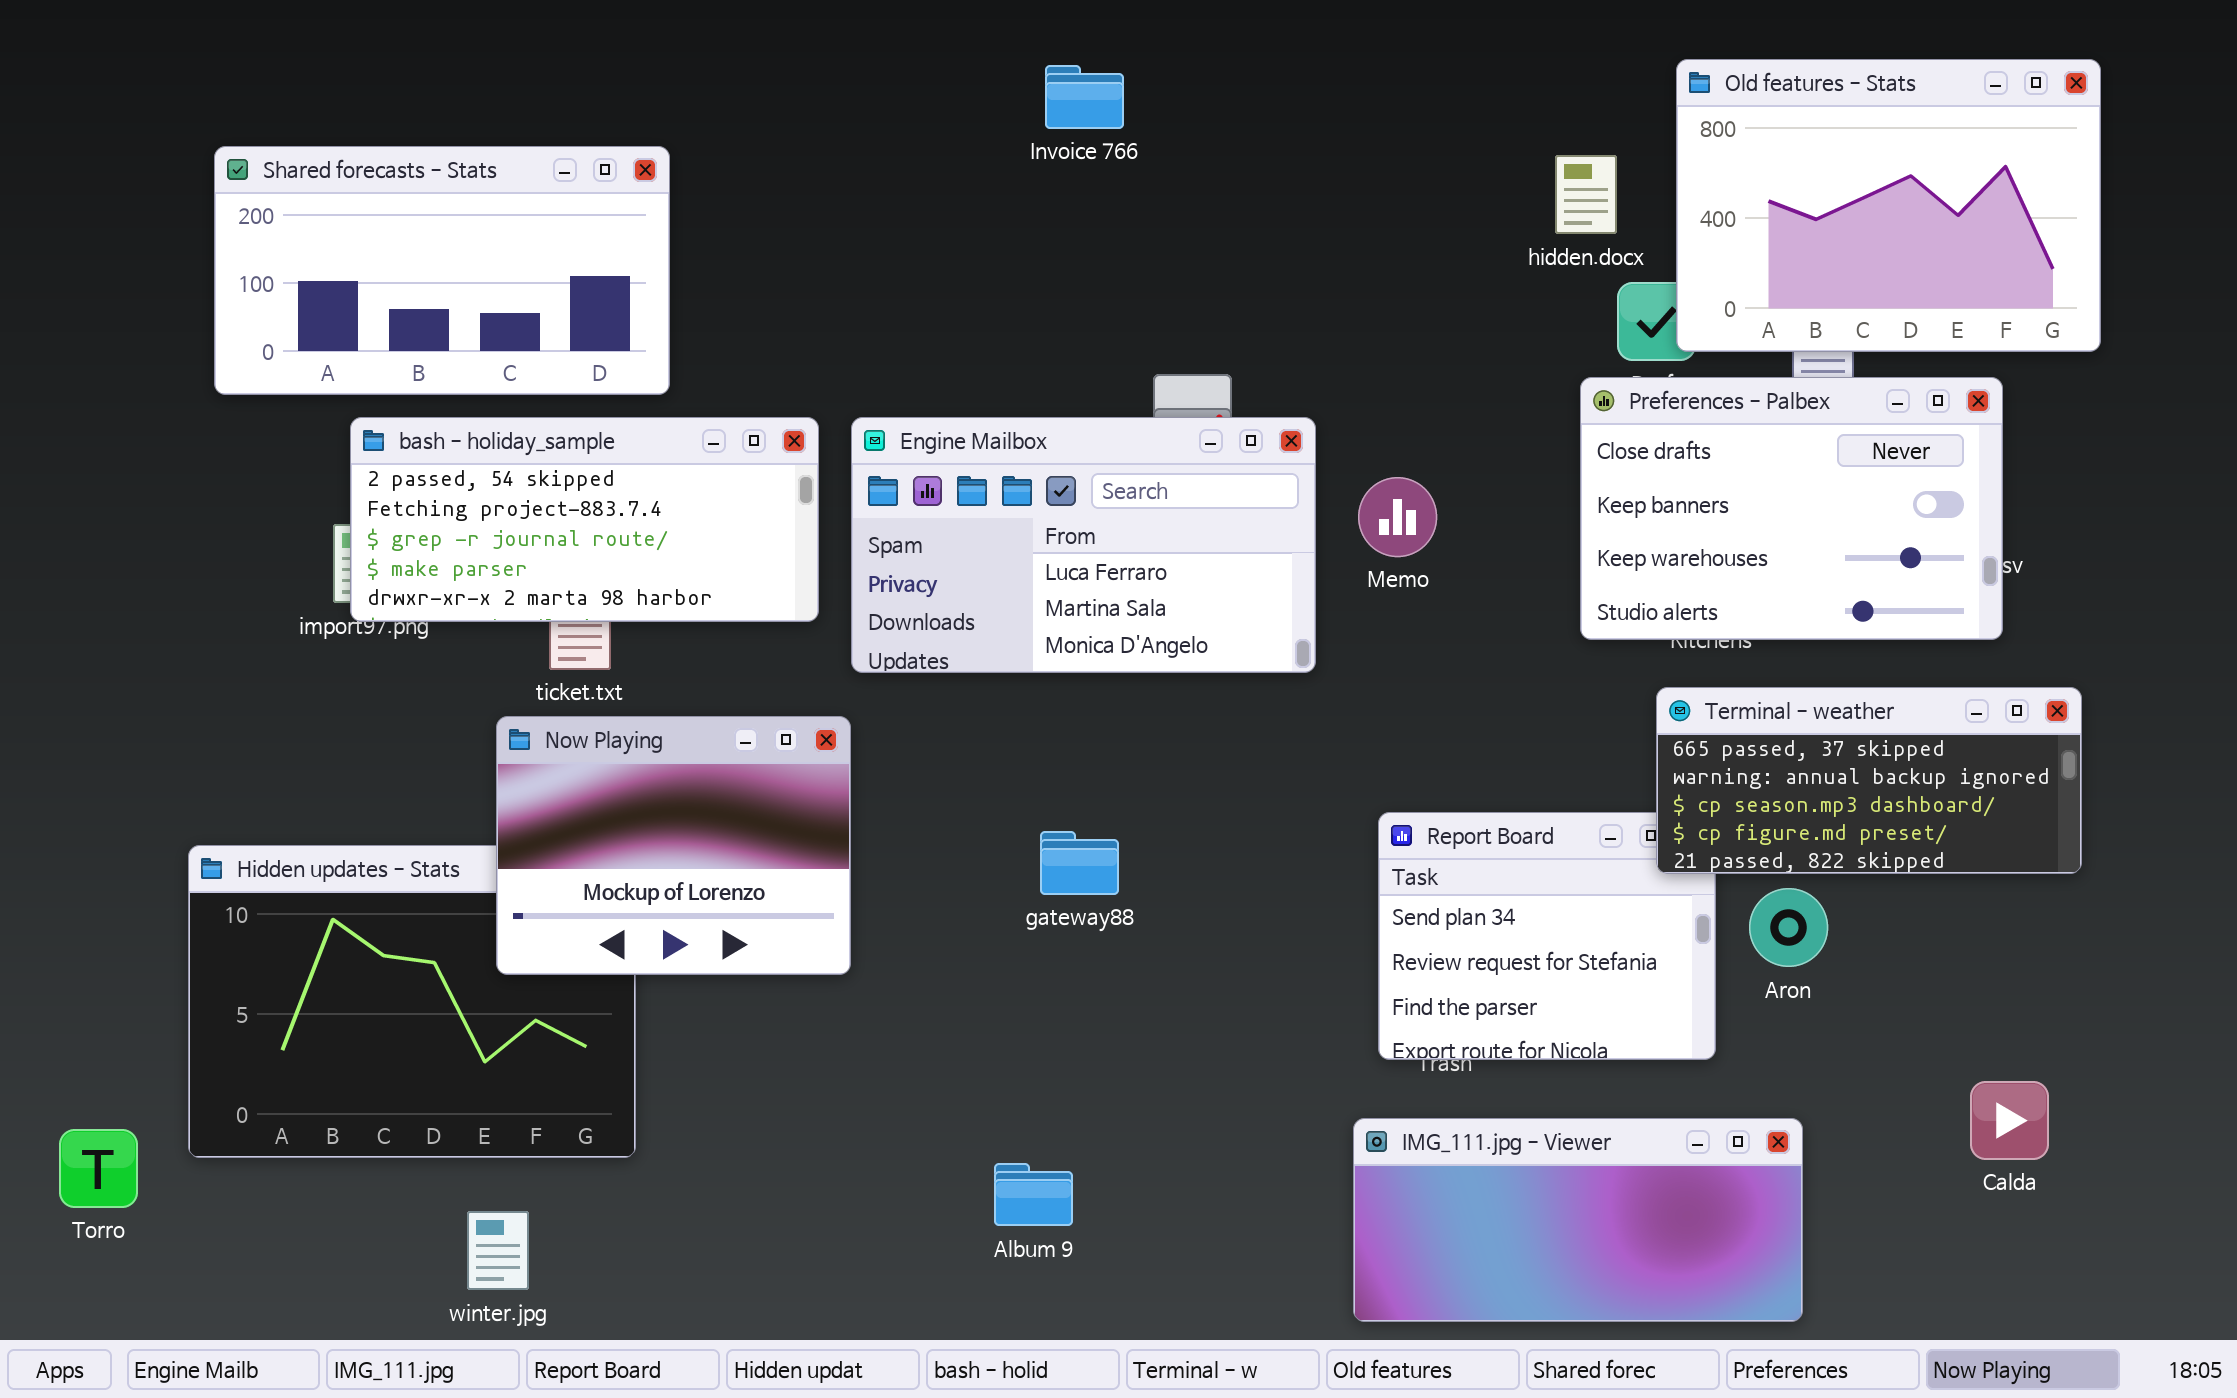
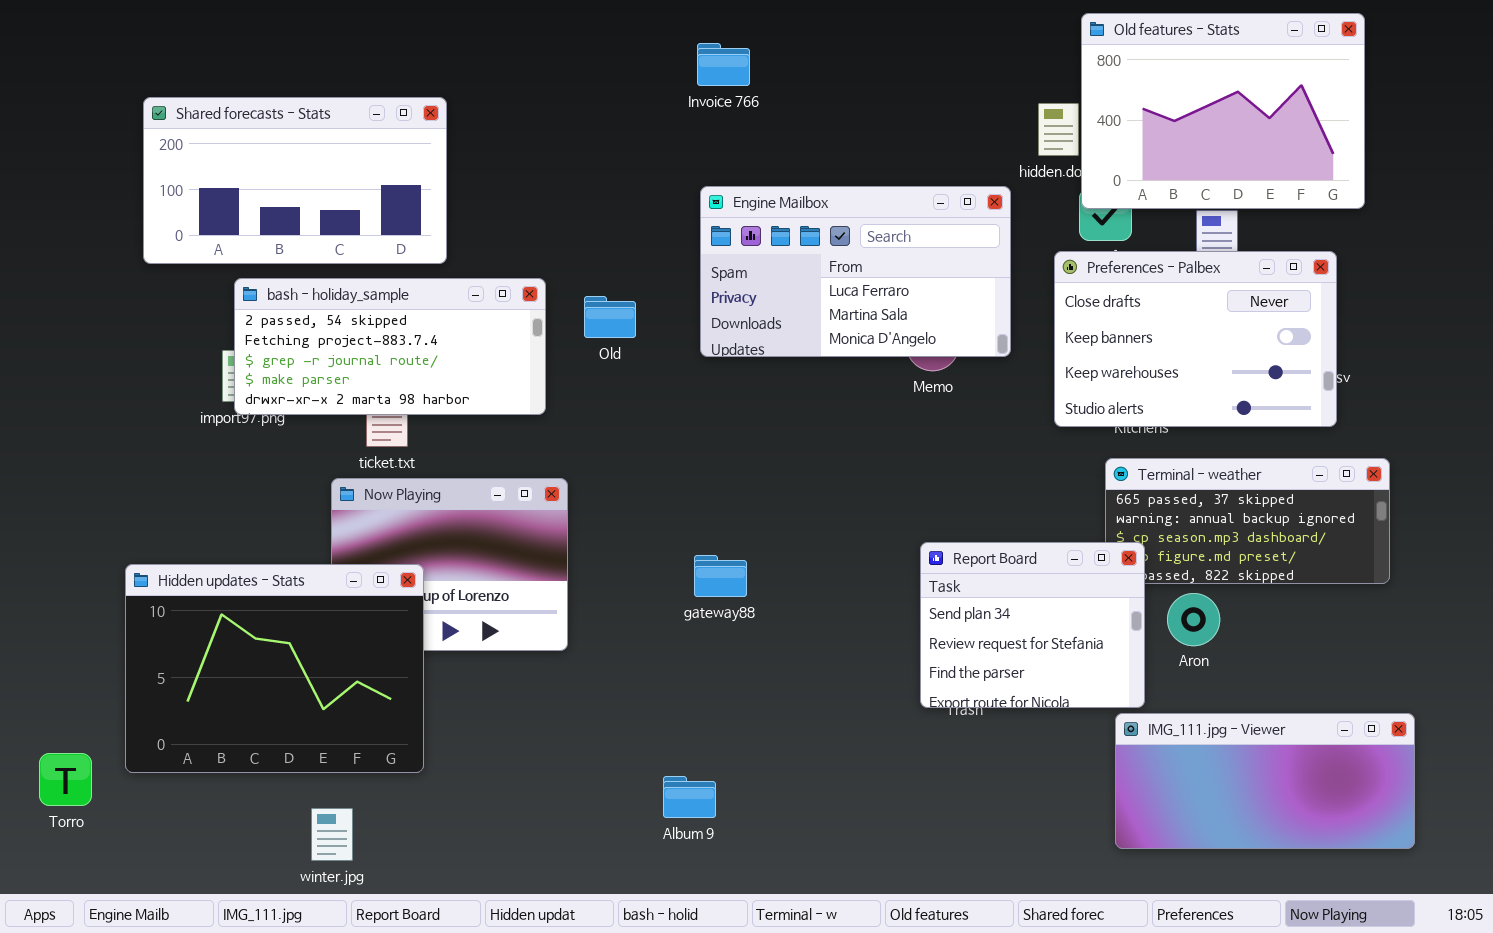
Old features - Stats: [1676,59,2101,352] -> [1081,13,1365,209], moved
Engine Mailbox: [851,417,1316,673] -> [700,186,1011,357], moved
Report Board: [1378,812,1716,1060] -> [920,542,1145,708], raised
Hidden updates - Stats: [188,845,636,1158] -> [125,564,424,773], raised
IMG_111.jpg - Viewer: [1353,1118,1803,1322] -> [1115,713,1415,849], moved

